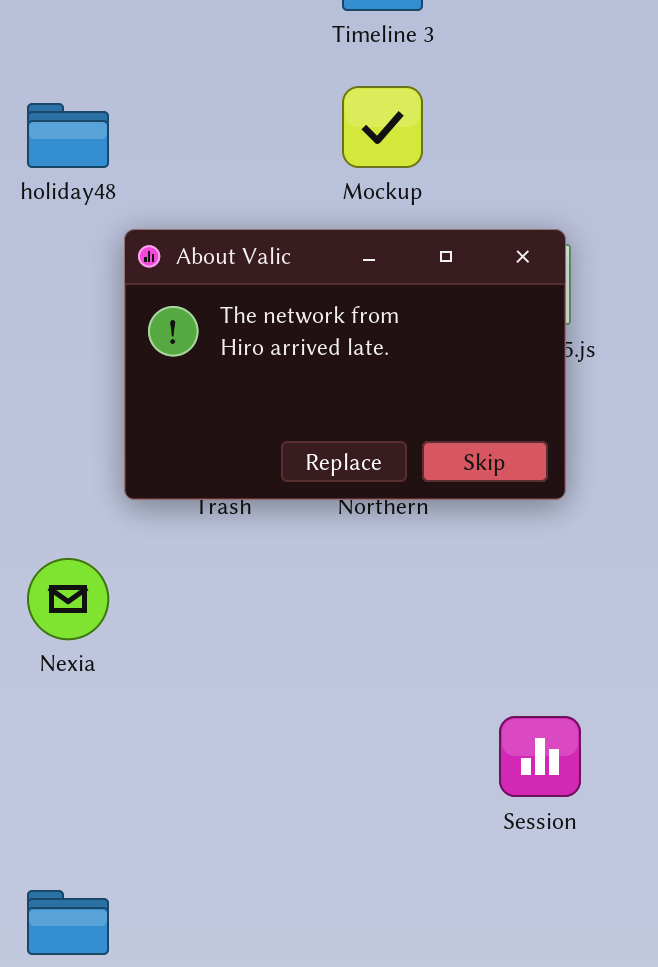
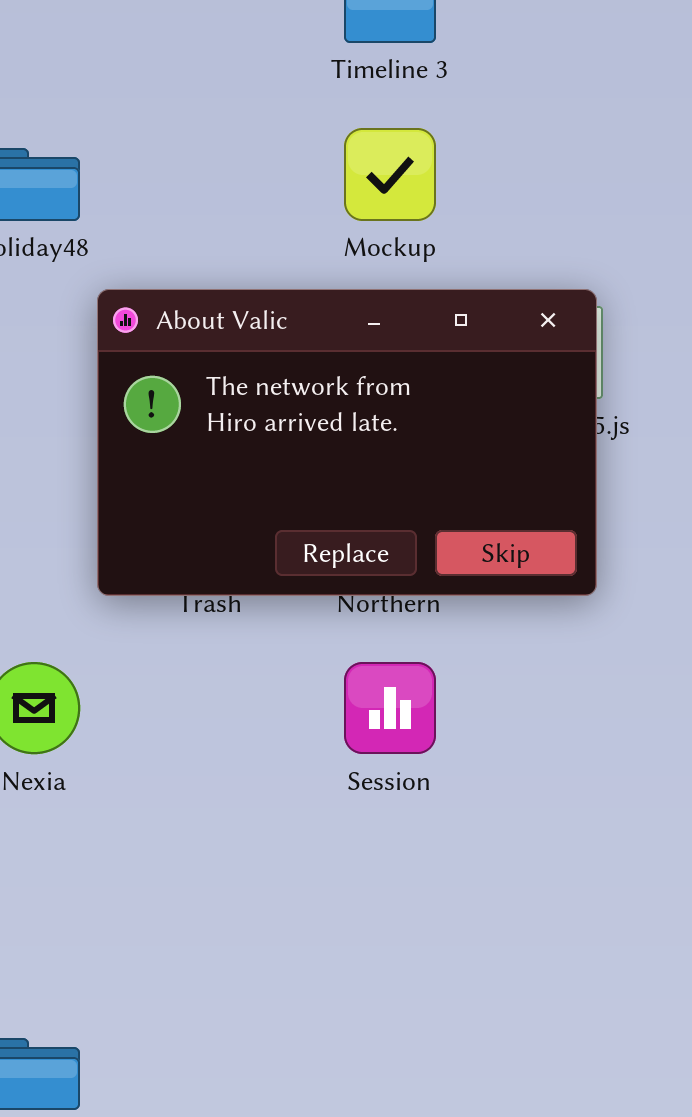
Session: [499,716,581,797] -> [344,662,436,754], moved

